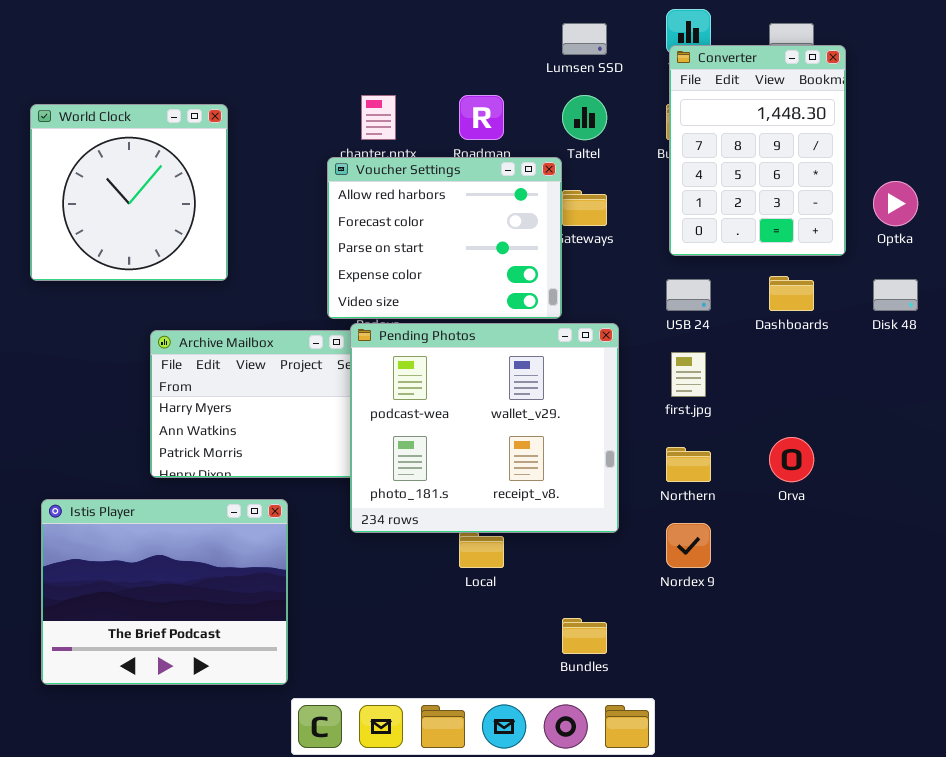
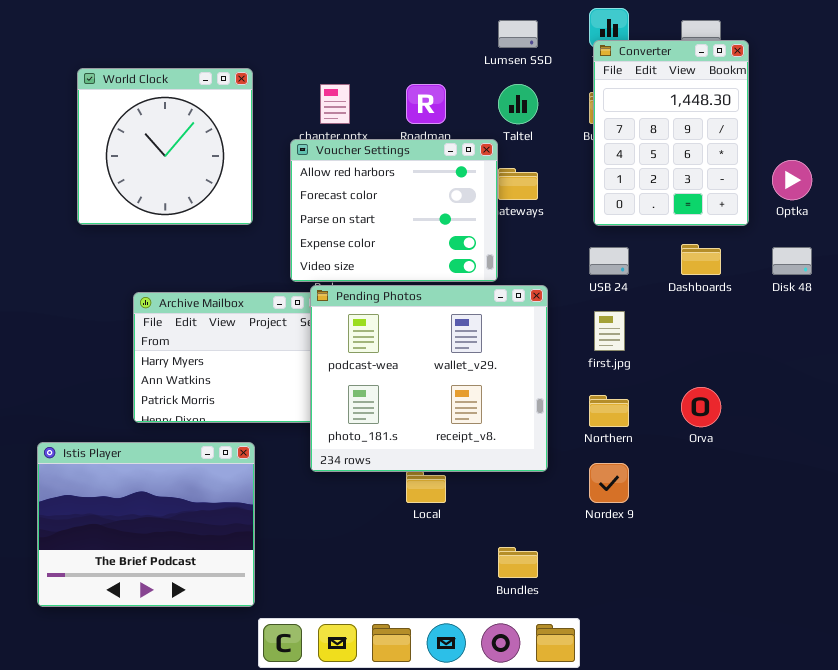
World Clock: [30,104,228,281] -> [77,68,253,225], moved

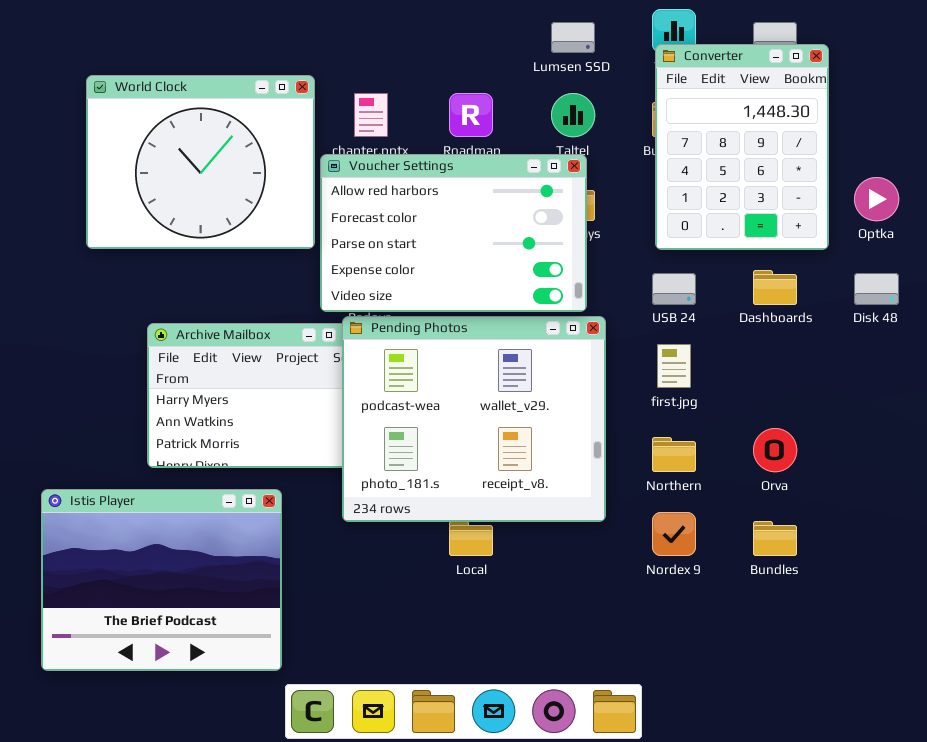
World Clock: [77,68,253,225] -> [86,75,315,249], resized
Voucher Settings: [290,139,498,282] -> [320,154,587,312], resized
Bundles: [498,547,538,578] -> [753,521,797,556], moved

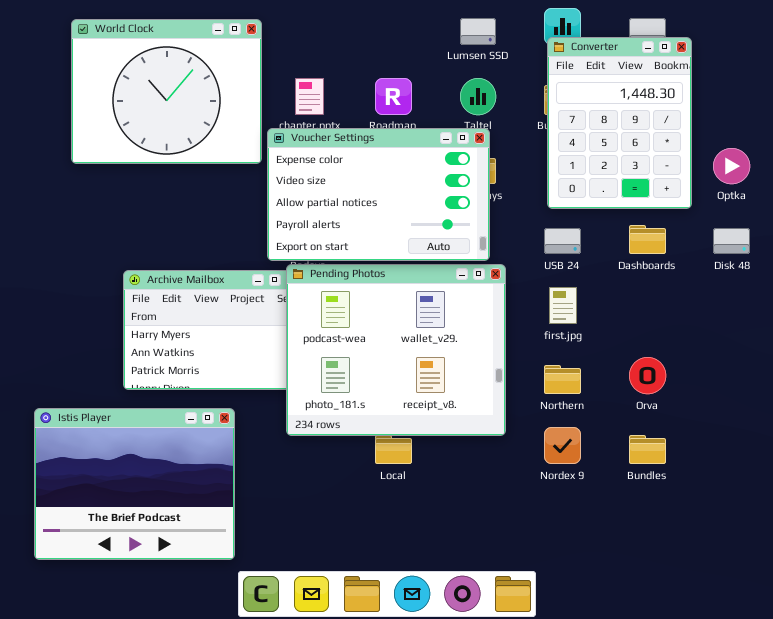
World Clock: [86,75,315,249] -> [71,19,262,164], moved
Voucher Settings: [320,154,587,312] -> [267,128,490,261], scrolled down 3 rows

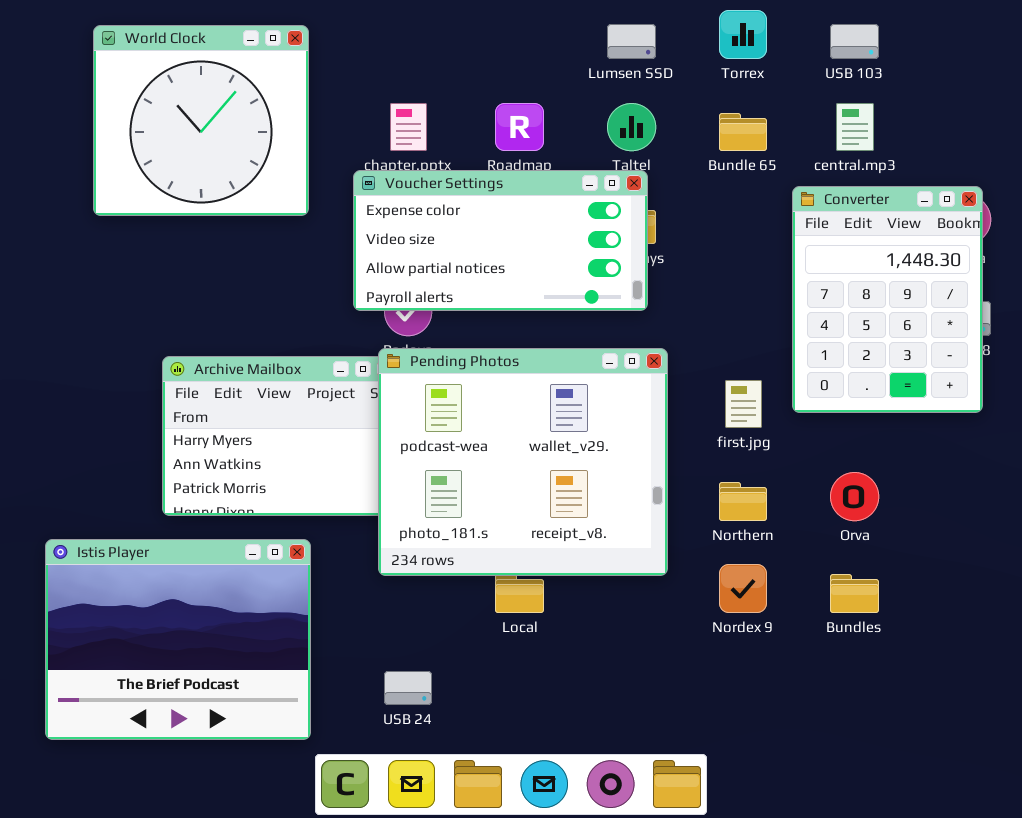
World Clock: [71,19,262,164] -> [93,25,309,216], resized
Converter: [547,37,692,209] -> [792,186,983,413], moved
Voucher Settings: [267,128,490,261] -> [353,170,648,311], resized
USB 24: [544,228,581,254] -> [384,671,432,705], moved

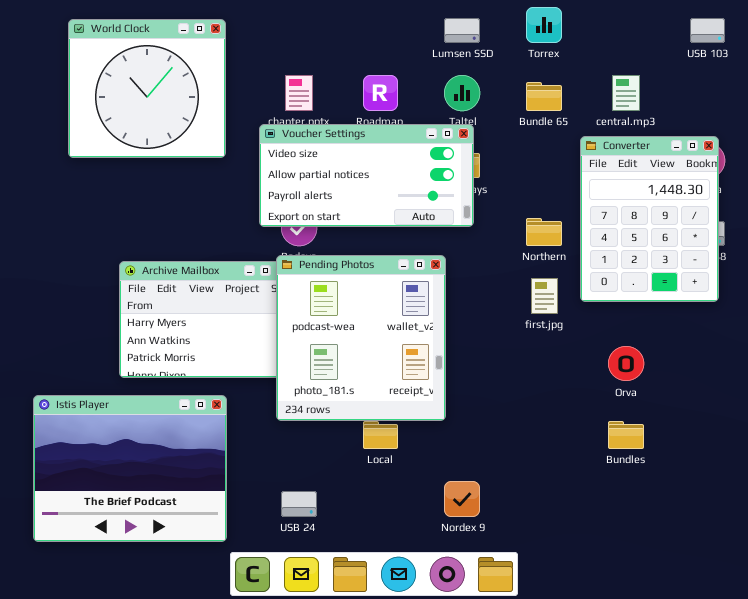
USB 103: [830,24,879,59] -> [690,18,725,43], moved
Voucher Settings: [353,170,648,311] -> [259,124,474,227], scrolled down 1 row
Pending Photos: [378,348,668,576] -> [276,255,446,421], resized
Northern: [719,482,767,521] -> [526,218,562,246], moved
Nordex 9: [719,564,767,613] -> [444,481,480,517], moved

